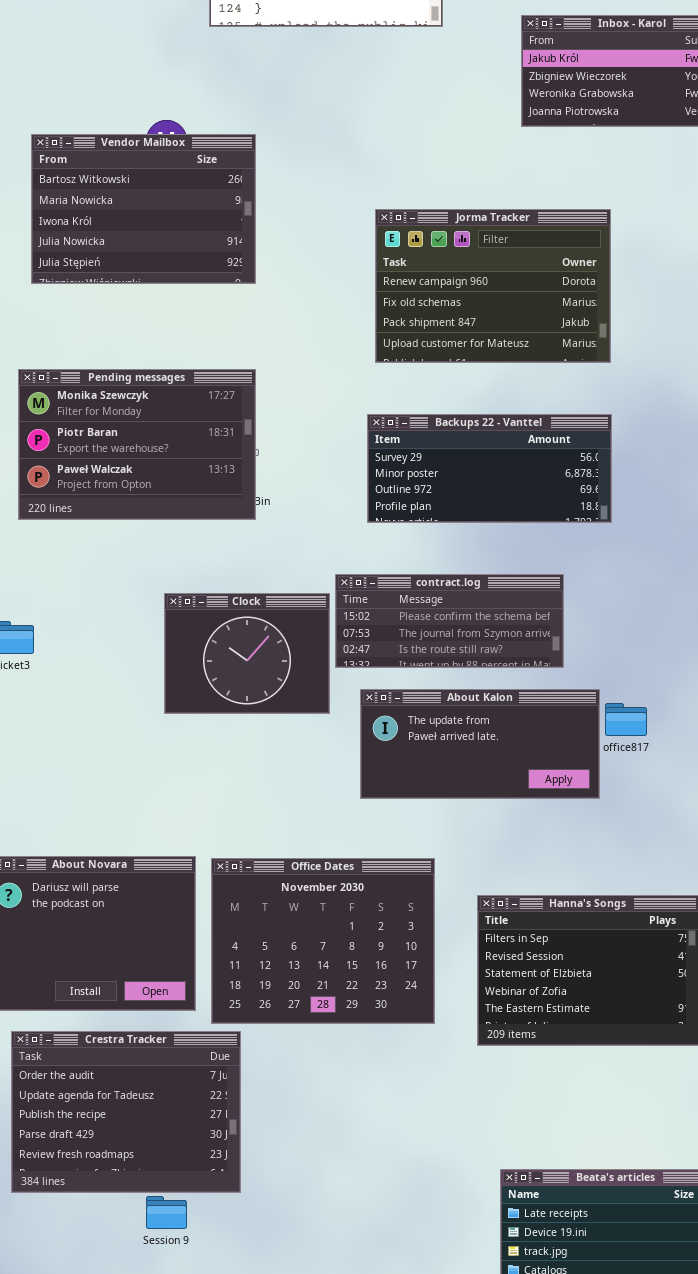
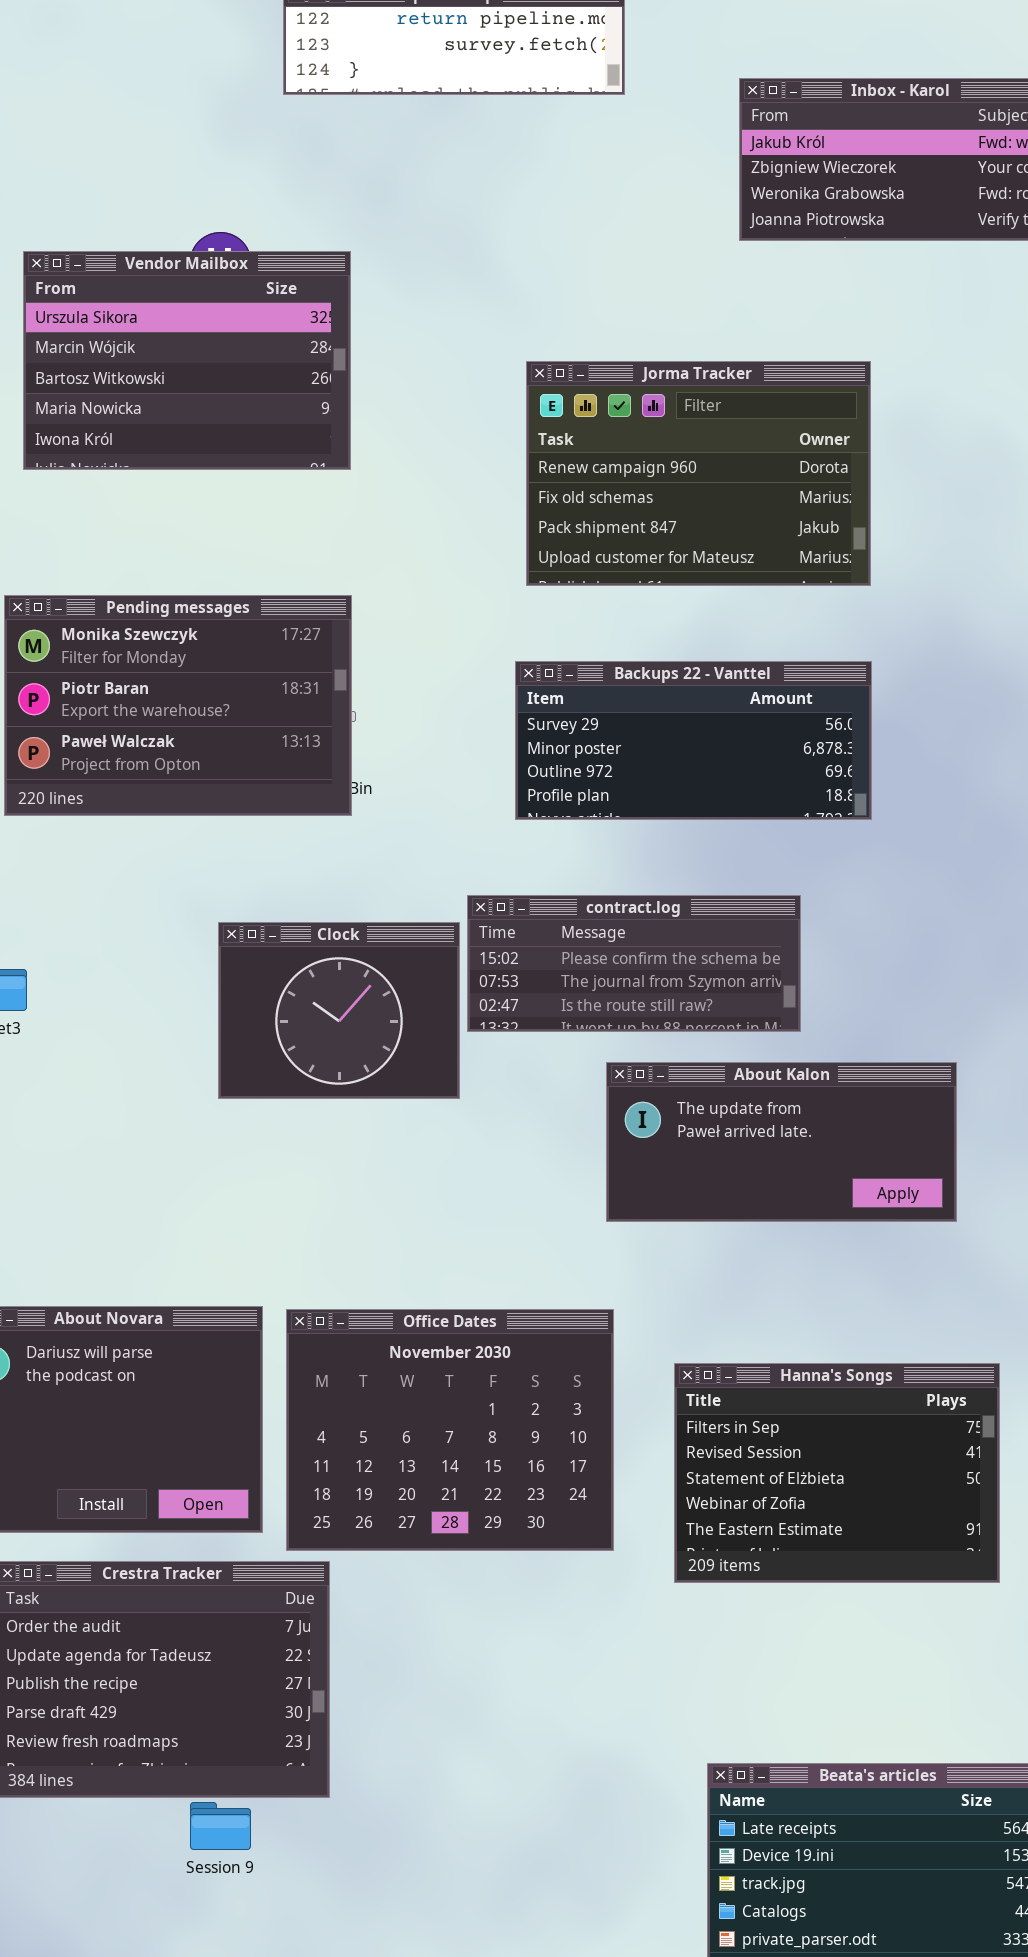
Vendor Mailbox: [31,134,256,284] -> [23,251,351,470], scrolled up 2 rows
About Kalon: [360,689,600,799] -> [606,1062,957,1222], moved

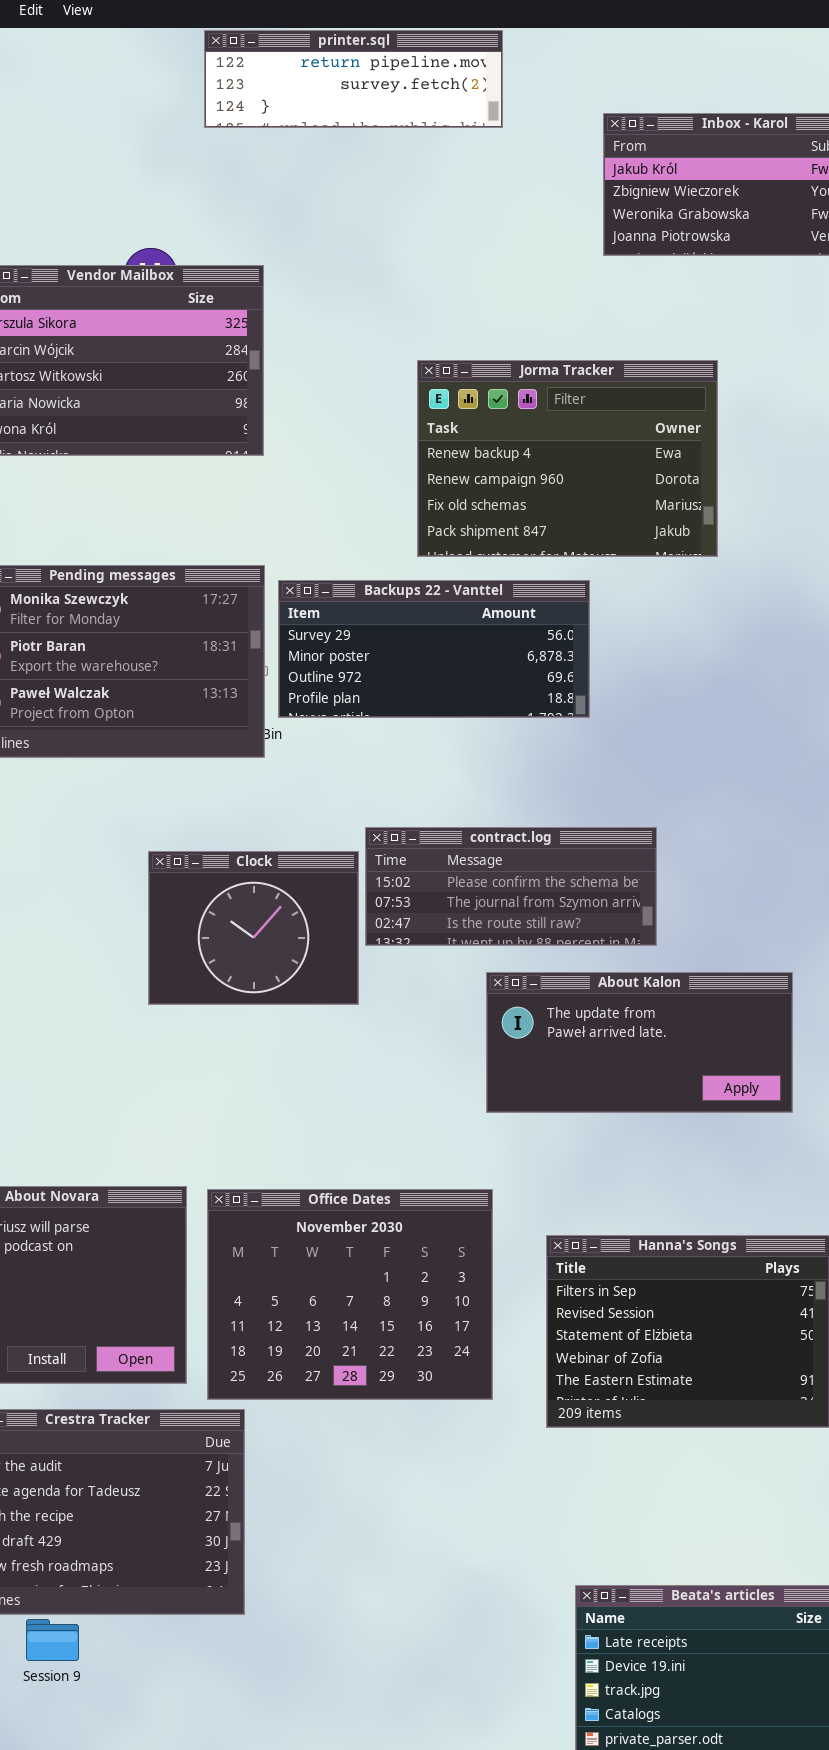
Jorma Tracker: [526,361,871,586] -> [417,360,718,557], scrolled up 1 row
Backups 22 - Vanttel: [515,661,872,820] -> [278,580,590,718], moved
Session 9: [190,1802,251,1850] -> [26,1619,79,1661], moved

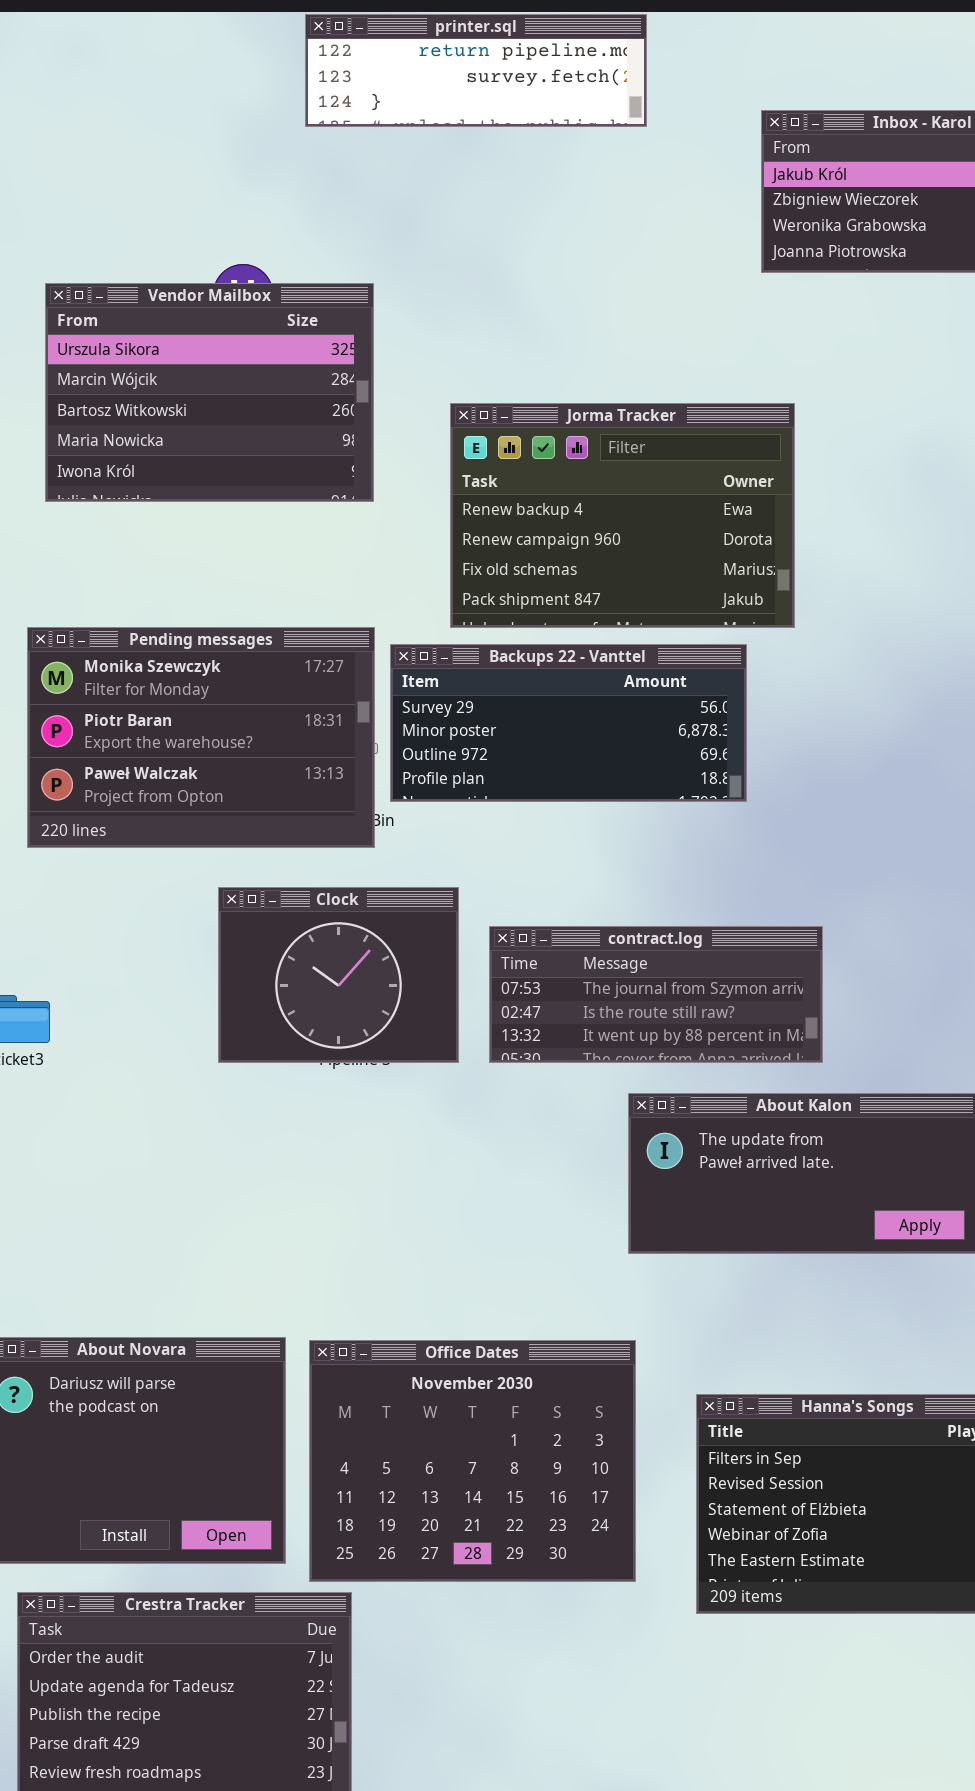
Jorma Tracker: [417,360,718,557] -> [450,403,795,628], moved
contract.log: [365,827,657,946] -> [489,926,823,1063], scrolled down 1 row
Clock: [148,851,359,1005] -> [218,887,459,1063], moved

